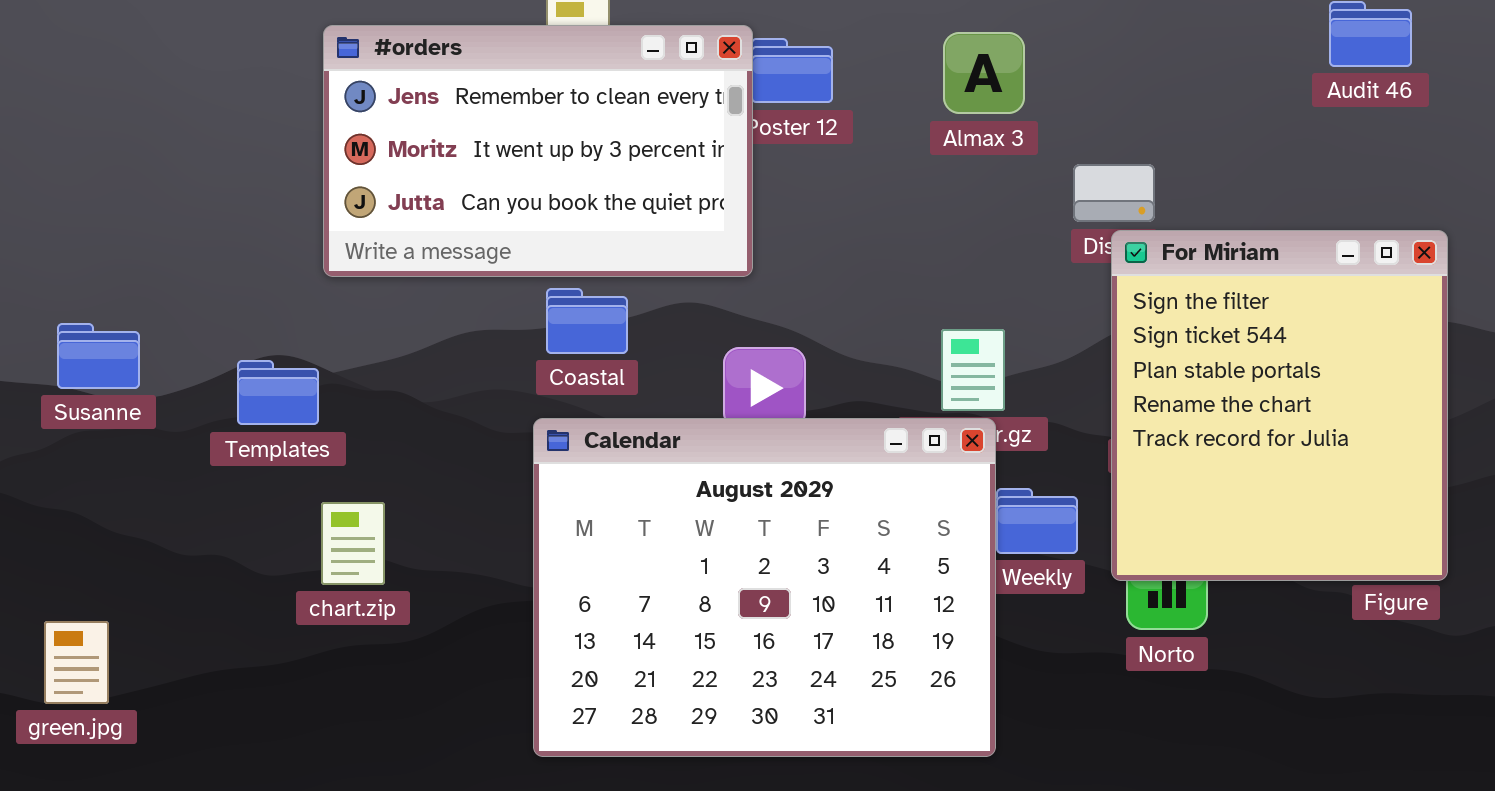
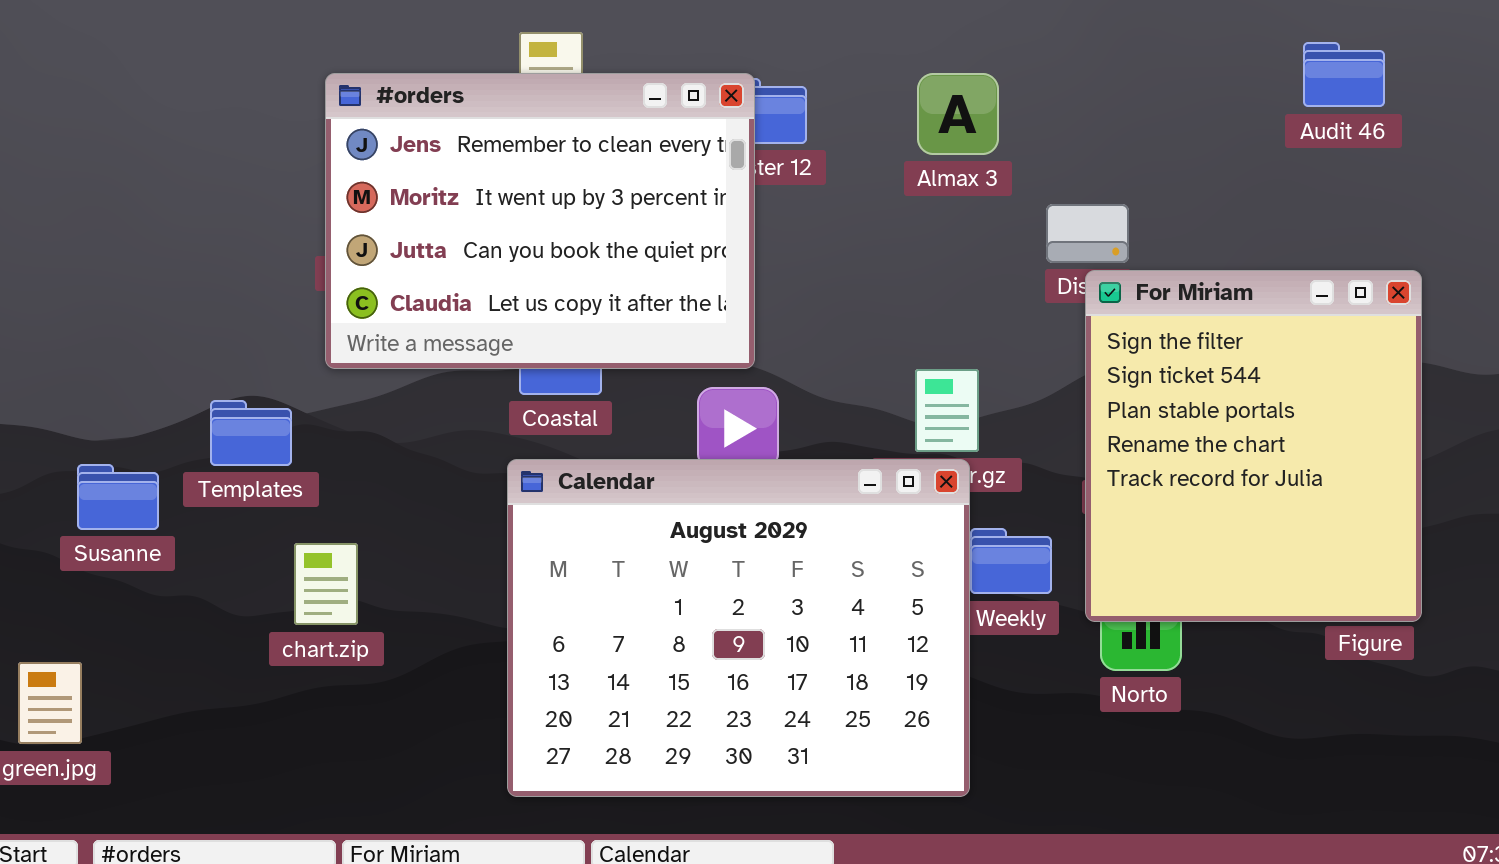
#orders: [323,25,753,277] -> [325,73,755,369], moved, resized
Susanne: [57,323,140,389] -> [77,464,159,530], moved

